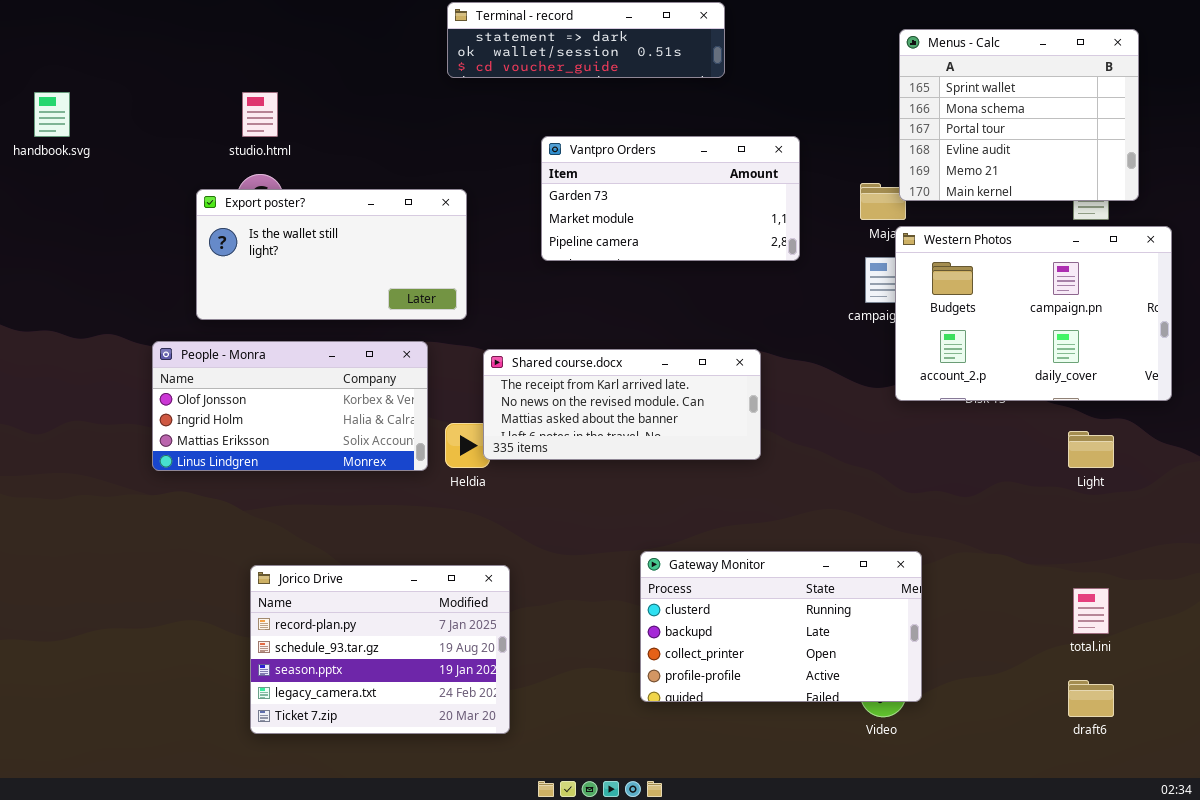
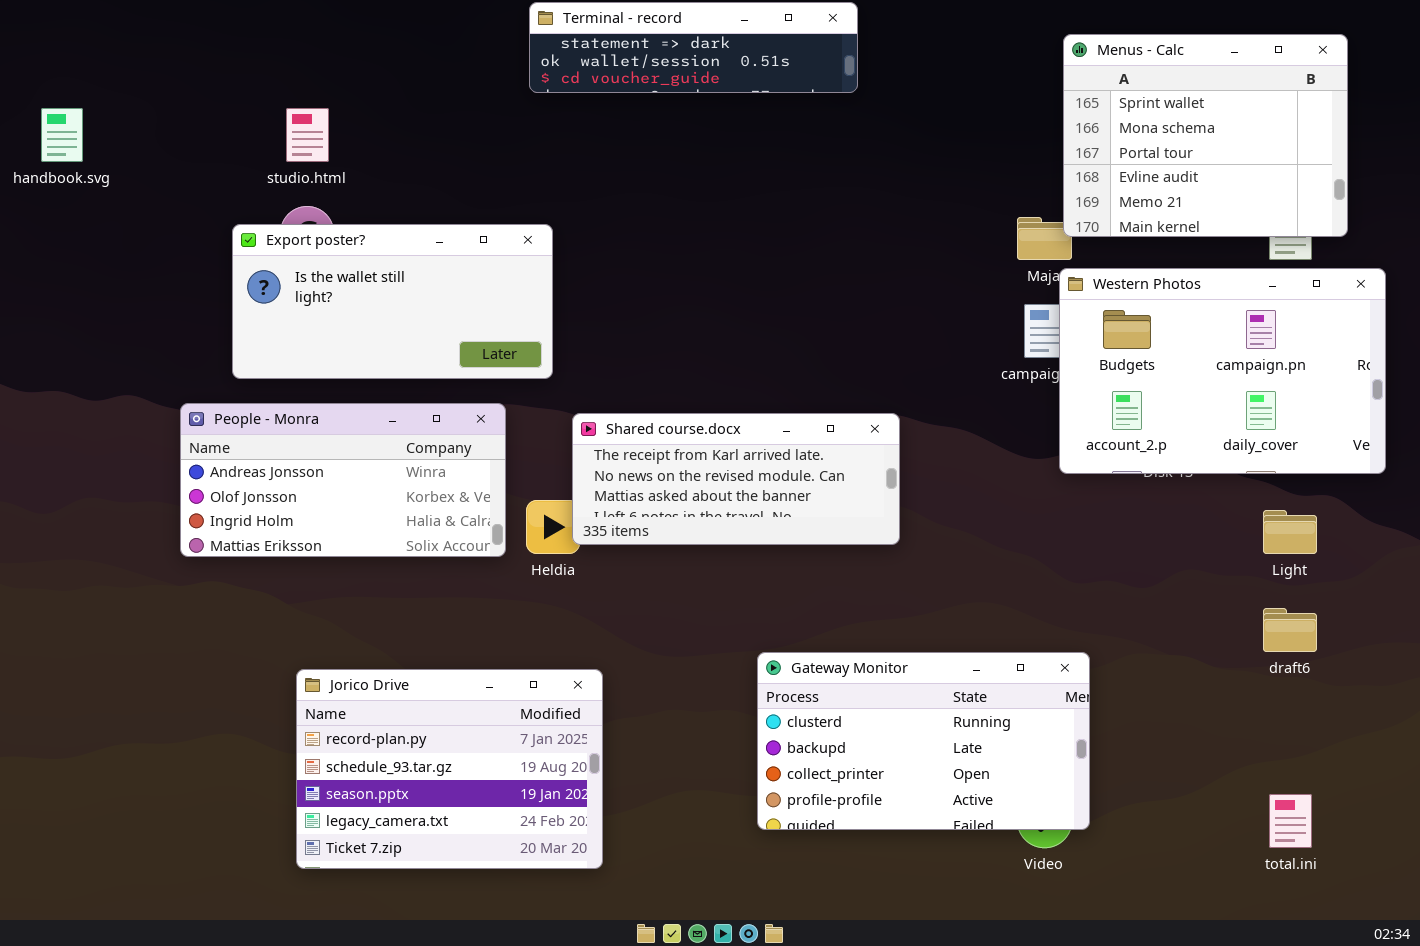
Vantpro Orders: [541,136,800,261] -> none, closed
People - Monra: [152,341,428,471] -> [180,403,506,557], scrolled up 1 row
total.ini: [1073,588,1109,634] -> [1269,794,1312,848], moved
draft6: [1068,680,1114,717] -> [1263,608,1317,652], moved

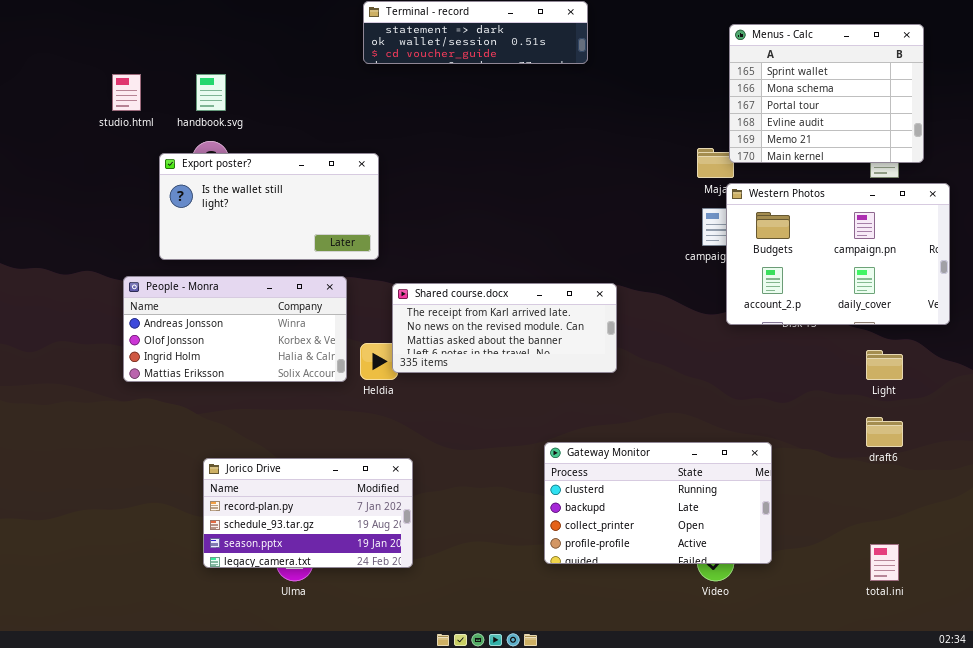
handbook.svg: [41,108,83,162] -> [196,74,226,111], moved
studio.html: [286,108,329,162] -> [112,74,141,111], moved
Gateway Monitor: [757,652,1090,830] -> [544,442,772,564], moved
Jorico Drive: [296,669,603,869] -> [203,458,413,568], resized

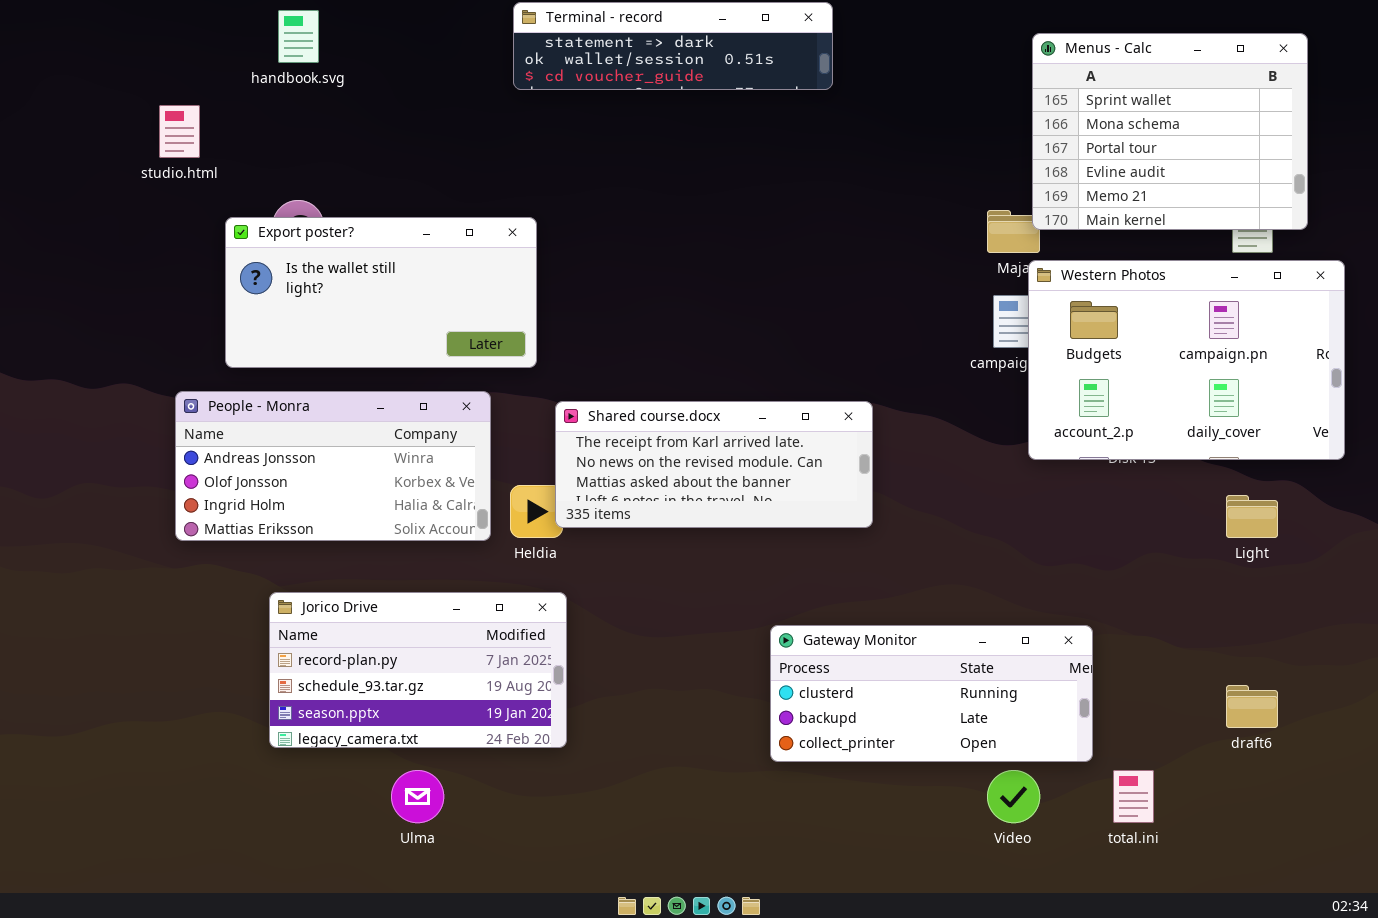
handbook.svg: [196,74,226,111] -> [278,10,319,63], moved
draft6: [866,417,903,447] -> [1226,685,1278,728], moved
Gateway Monitor: [544,442,772,564] -> [770,625,1093,762], resized
Jorico Drive: [203,458,413,568] -> [269,592,567,748], moved
total.ini: [870,544,899,581] -> [1113,770,1154,823], moved

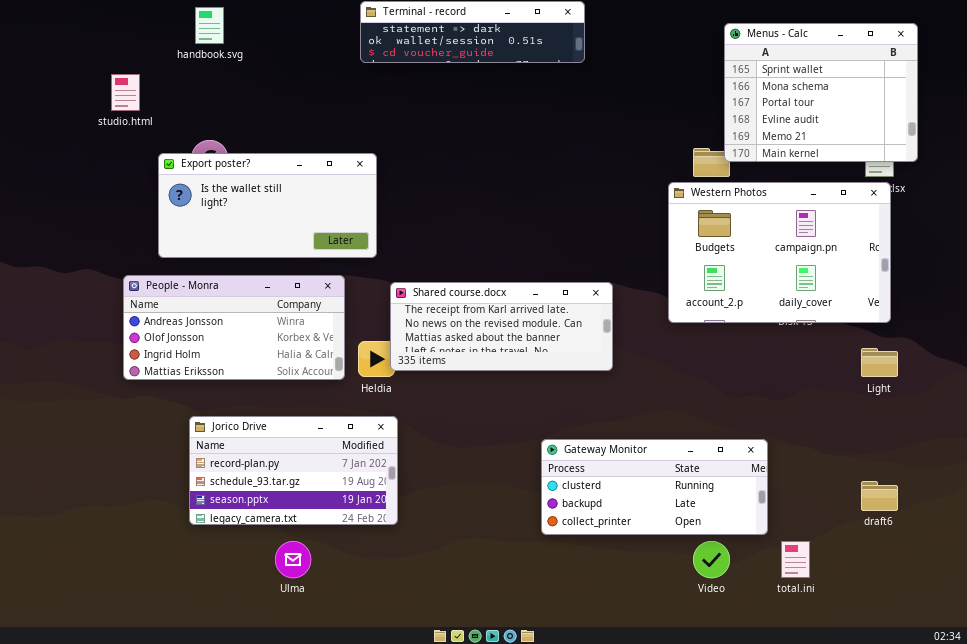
Western Photos: [1028,260,1345,460] -> [668,182,891,323], moved

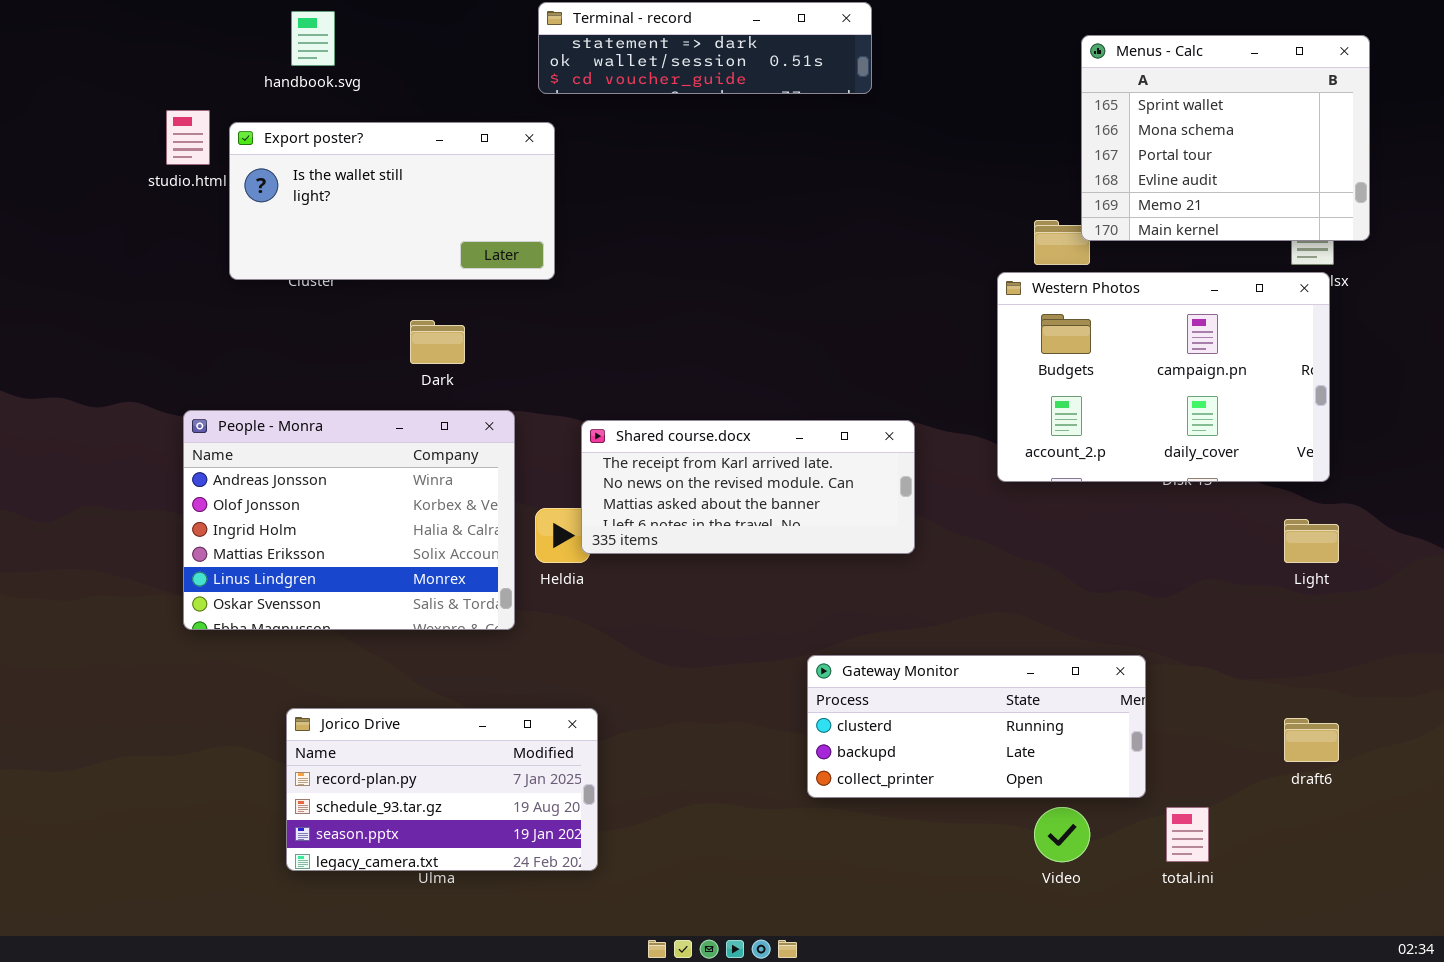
Export poster?: [158,153,377,258] -> [229,122,555,280], moved
People - Monra: [123,275,345,380] -> [183,410,515,630], resized
Jorico Drive: [189,416,398,525] -> [286,708,598,871], moved

